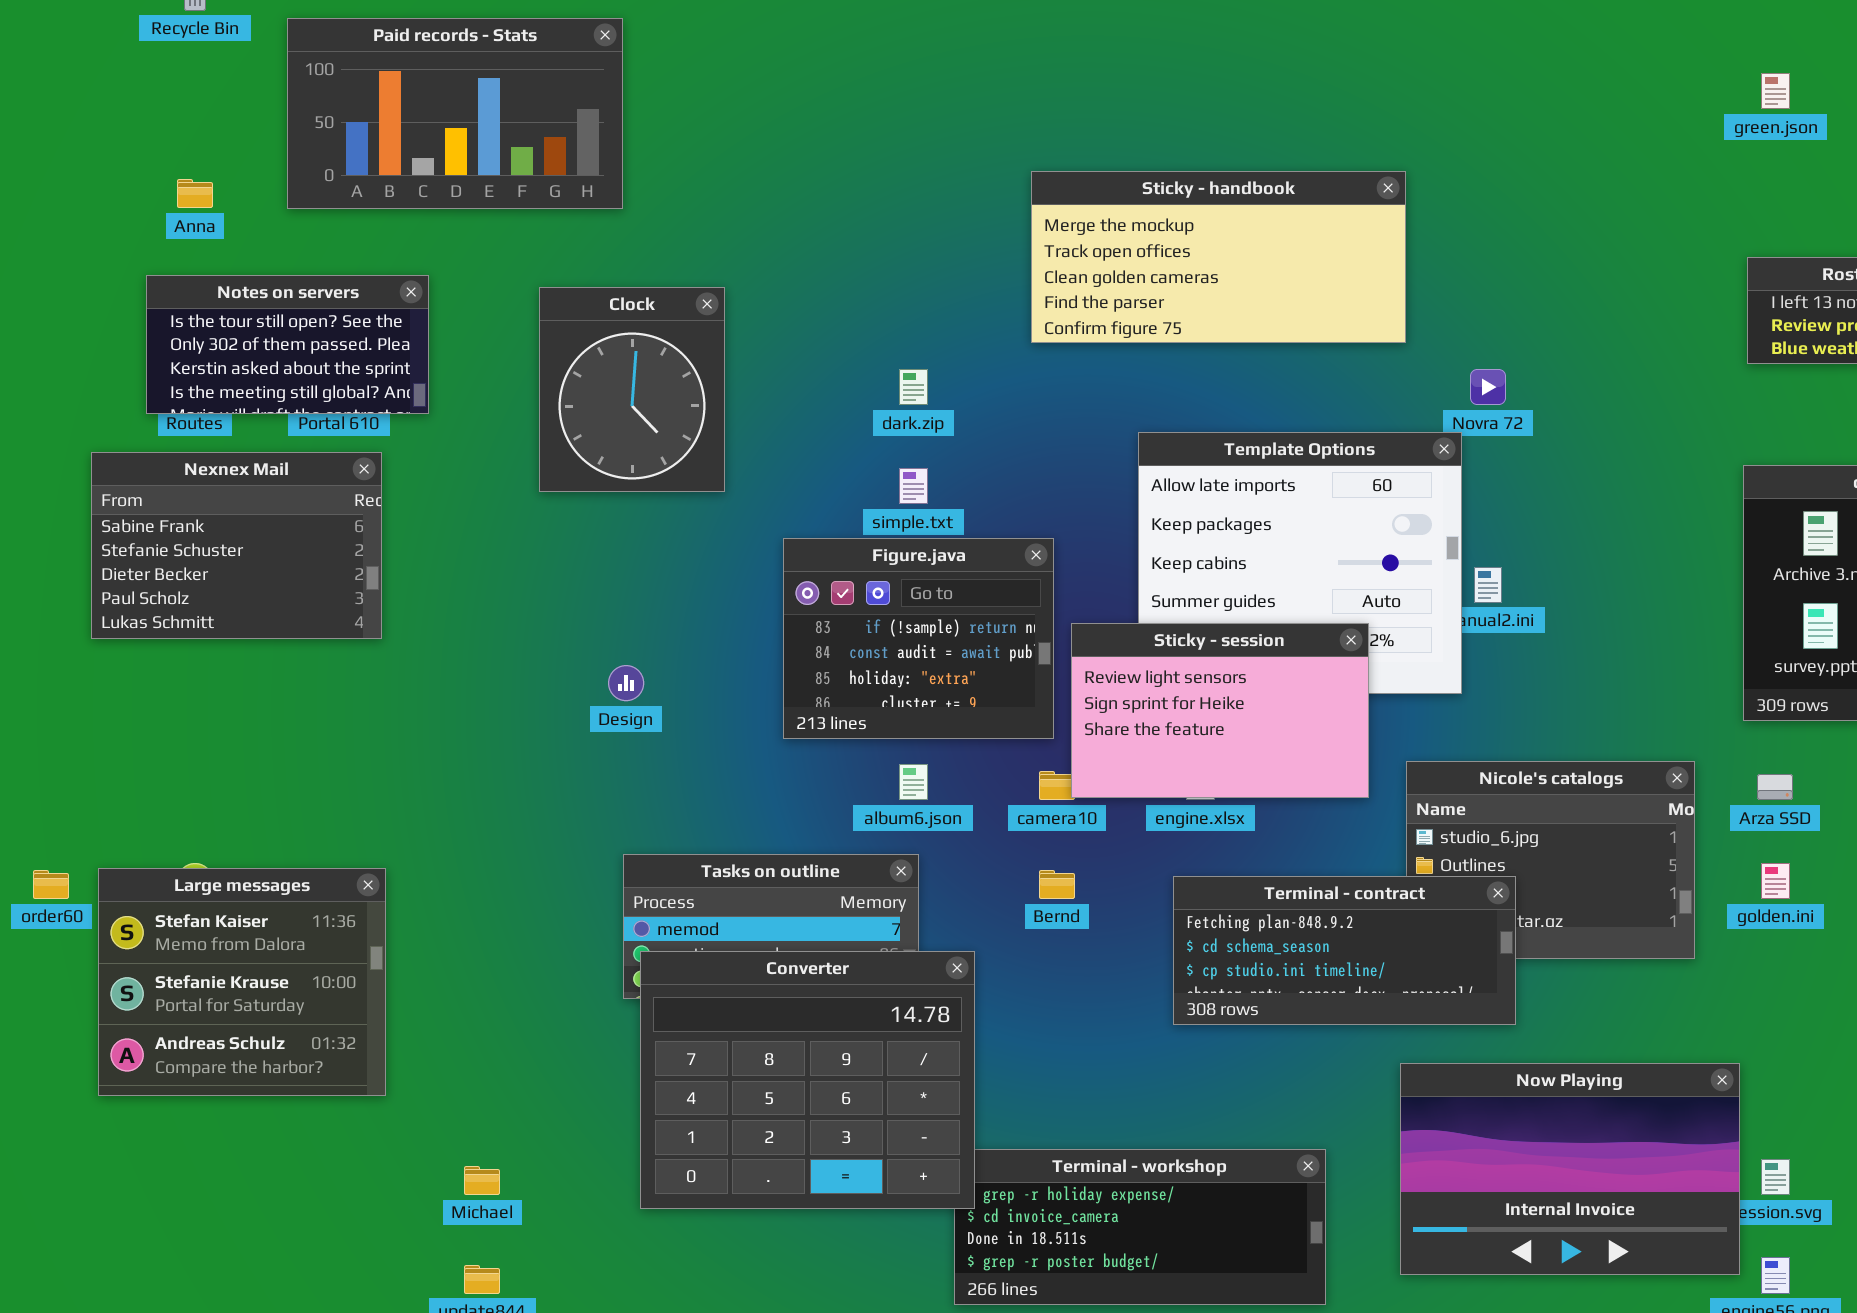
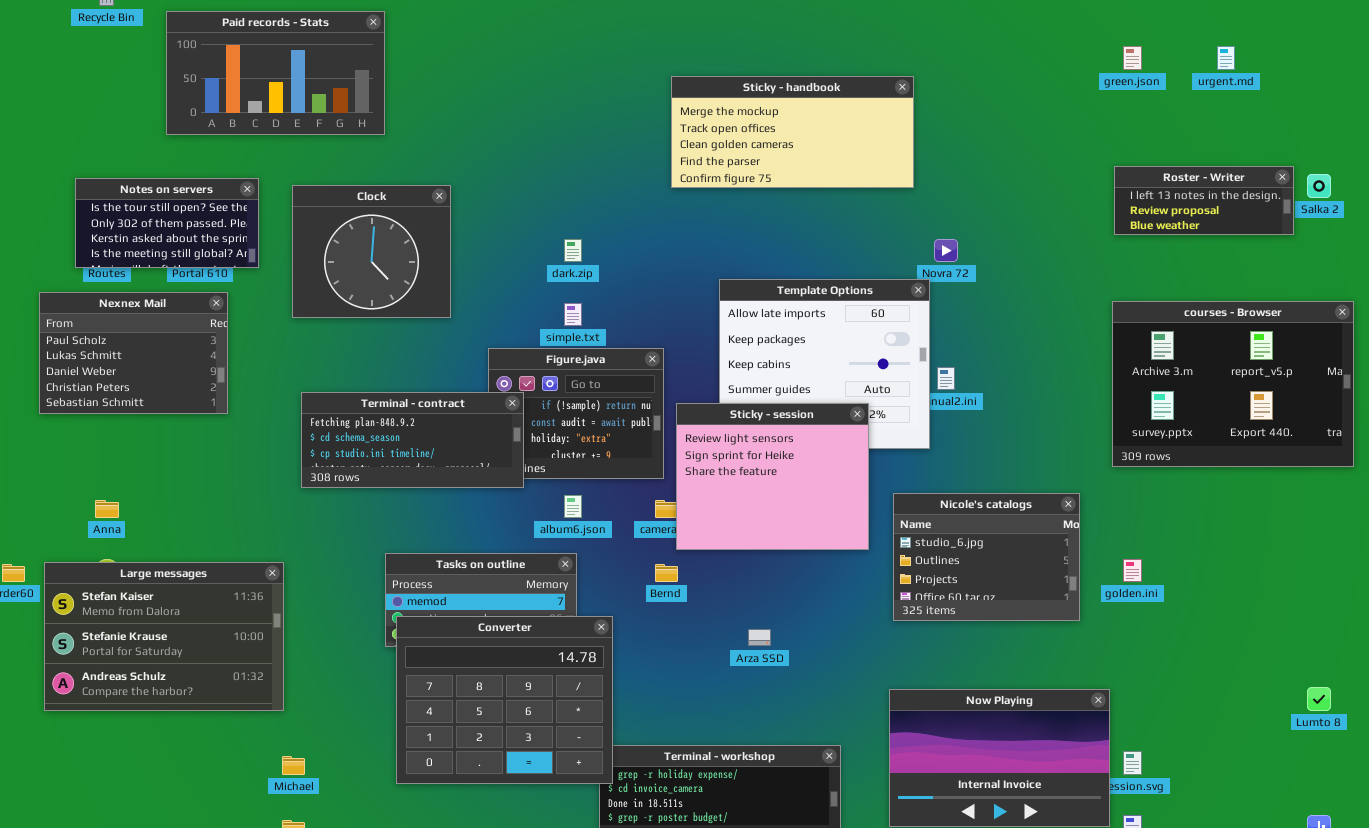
Sticky - handbook: [1031,171,1406,343] -> [671,76,914,188], moved
Anna: [177,179,213,208] -> [95,500,119,518], moved
Clock: [539,287,725,492] -> [292,185,451,318], resized
Nexnex Mail: [91,452,382,639] -> [39,292,228,414], scrolled down 3 rows
Sticky - session: [1071,623,1369,798] -> [676,403,869,550], resized
Arza SSD: [1757,774,1793,800] -> [748,629,771,646], moved
Large messages: [98,868,386,1096] -> [44,562,284,711], resized
Terminal - contract: [1173,876,1516,1025] -> [301,392,524,488], moved

